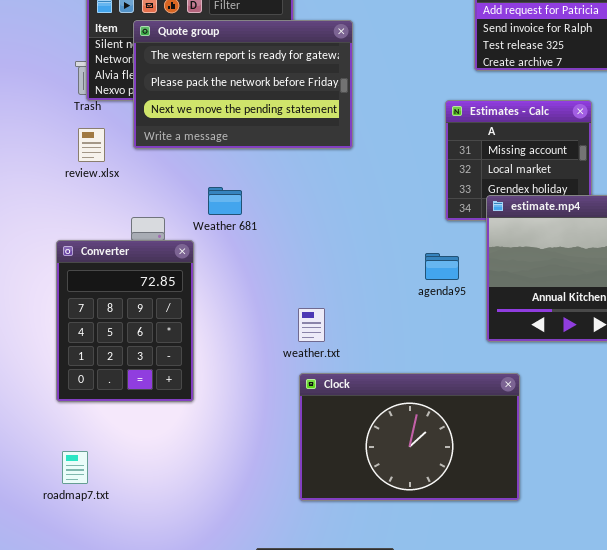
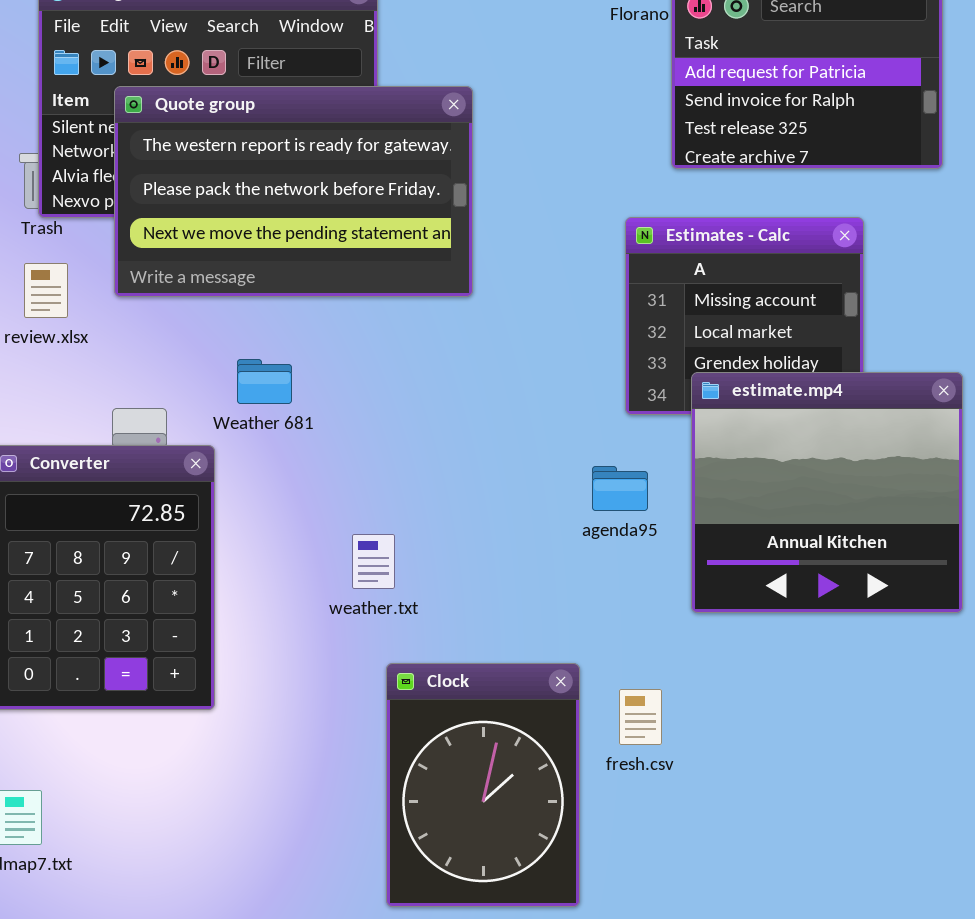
weather.txt: [298,308,325,342] -> [352,534,395,589], moved
Clock: [299,373,520,501] -> [386,663,580,907], resized

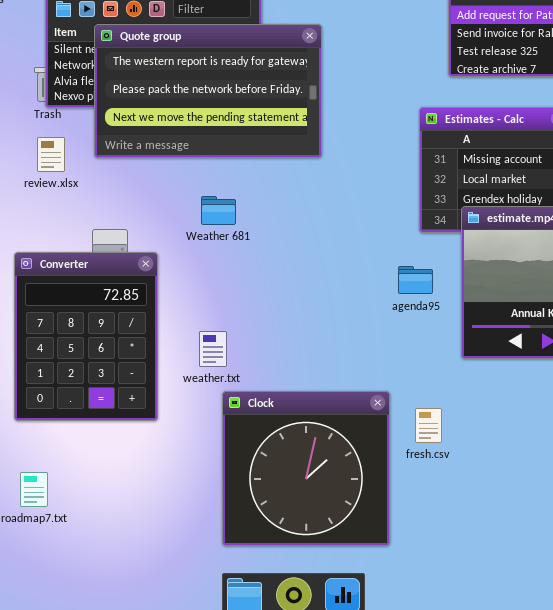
Weather 681: [237,359,292,404] -> [201,196,236,225], moved
weather.txt: [352,534,395,589] -> [199,331,227,367], moved
Clock: [386,663,580,907] -> [222,391,390,546], resized

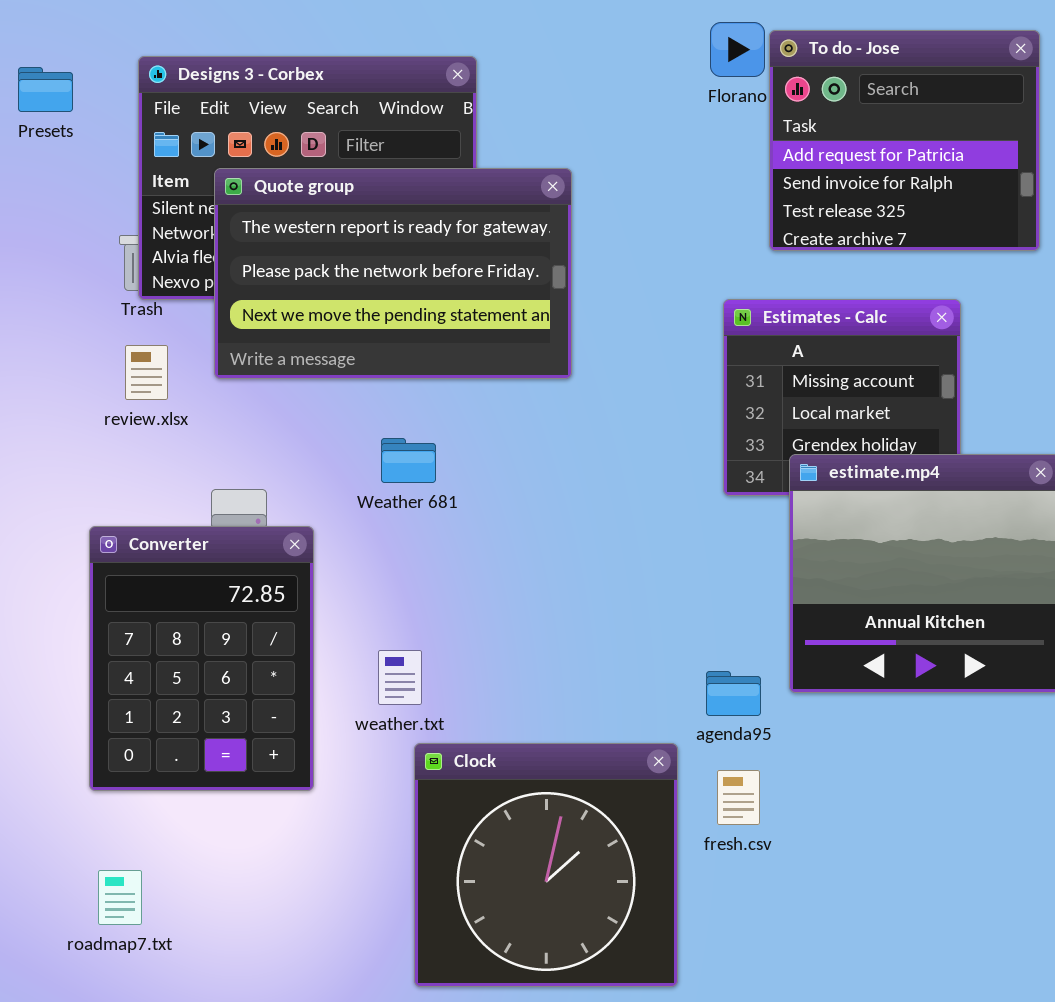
agenda95: [398,266,433,294] -> [706,671,761,716], moved

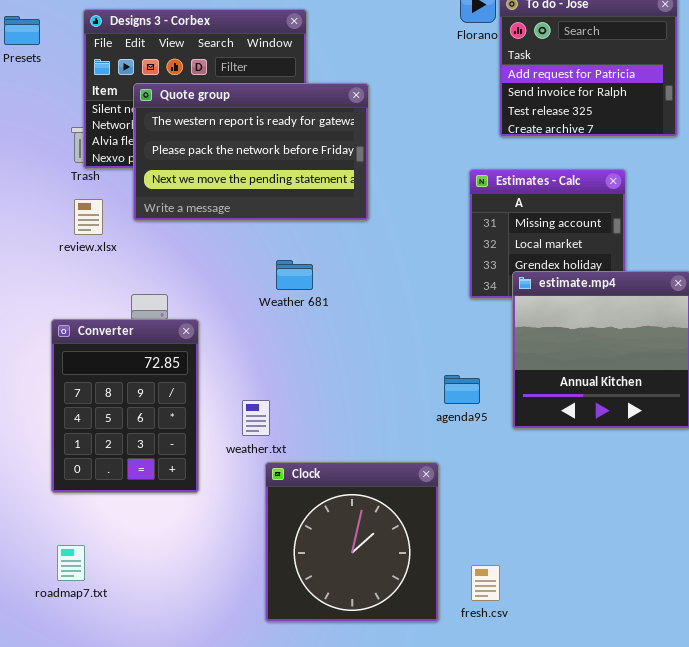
Weather 681: [381,438,436,483] -> [276,260,313,290], moved
agenda95: [706,671,761,716] -> [444,375,480,404], moved
fresh.csv: [717,770,760,825] -> [471,565,500,601], moved

